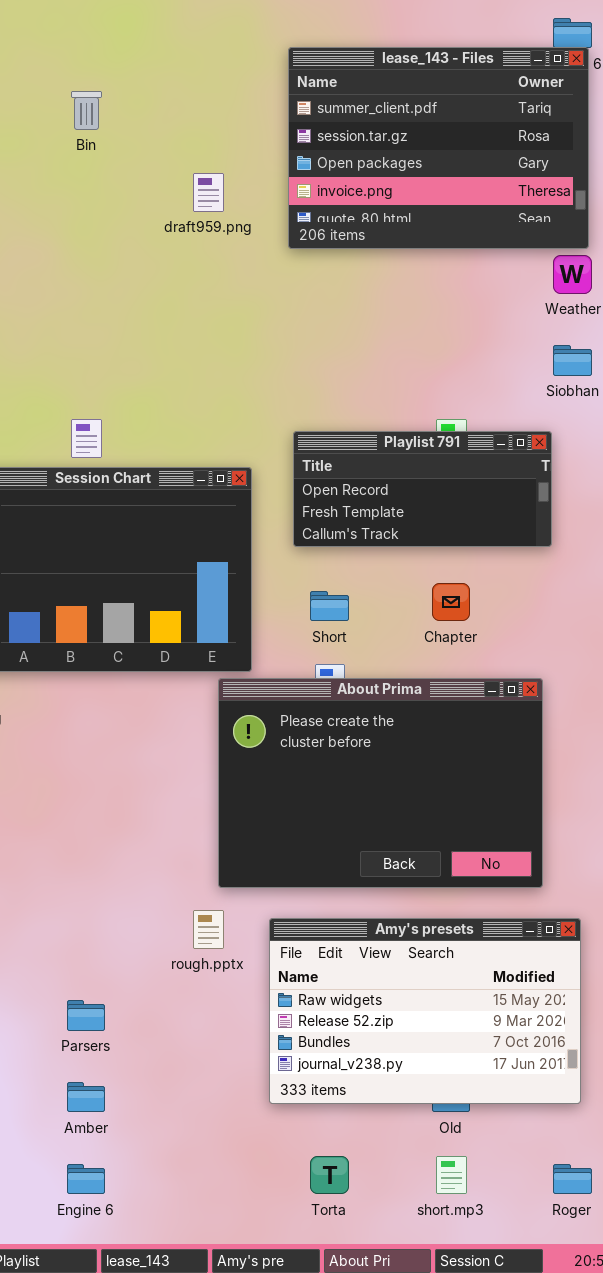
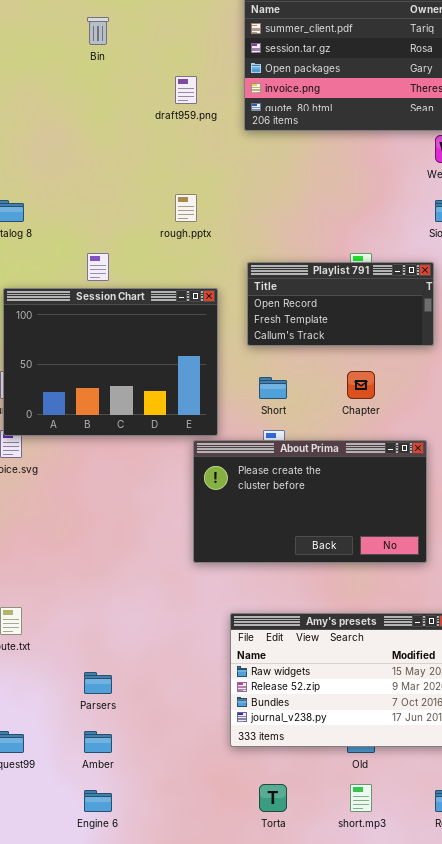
About Prima: [218,678,543,888] -> [193,440,427,563], resized
rough.pptx: [193,910,224,949] -> [175,194,197,222], moved

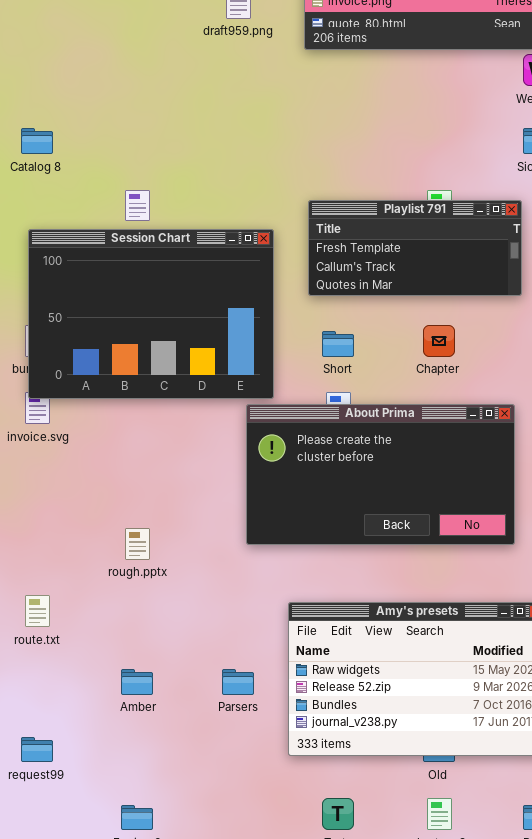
rough.pptx: [175,194,197,222] -> [125,528,150,560], moved
Playlist 791: [247,262,434,346] -> [308,200,522,296], scrolled down 1 row
Parsers: [84,672,112,694] -> [222,669,254,695], moved
Amber: [84,731,112,753] -> [121,669,153,695], moved

